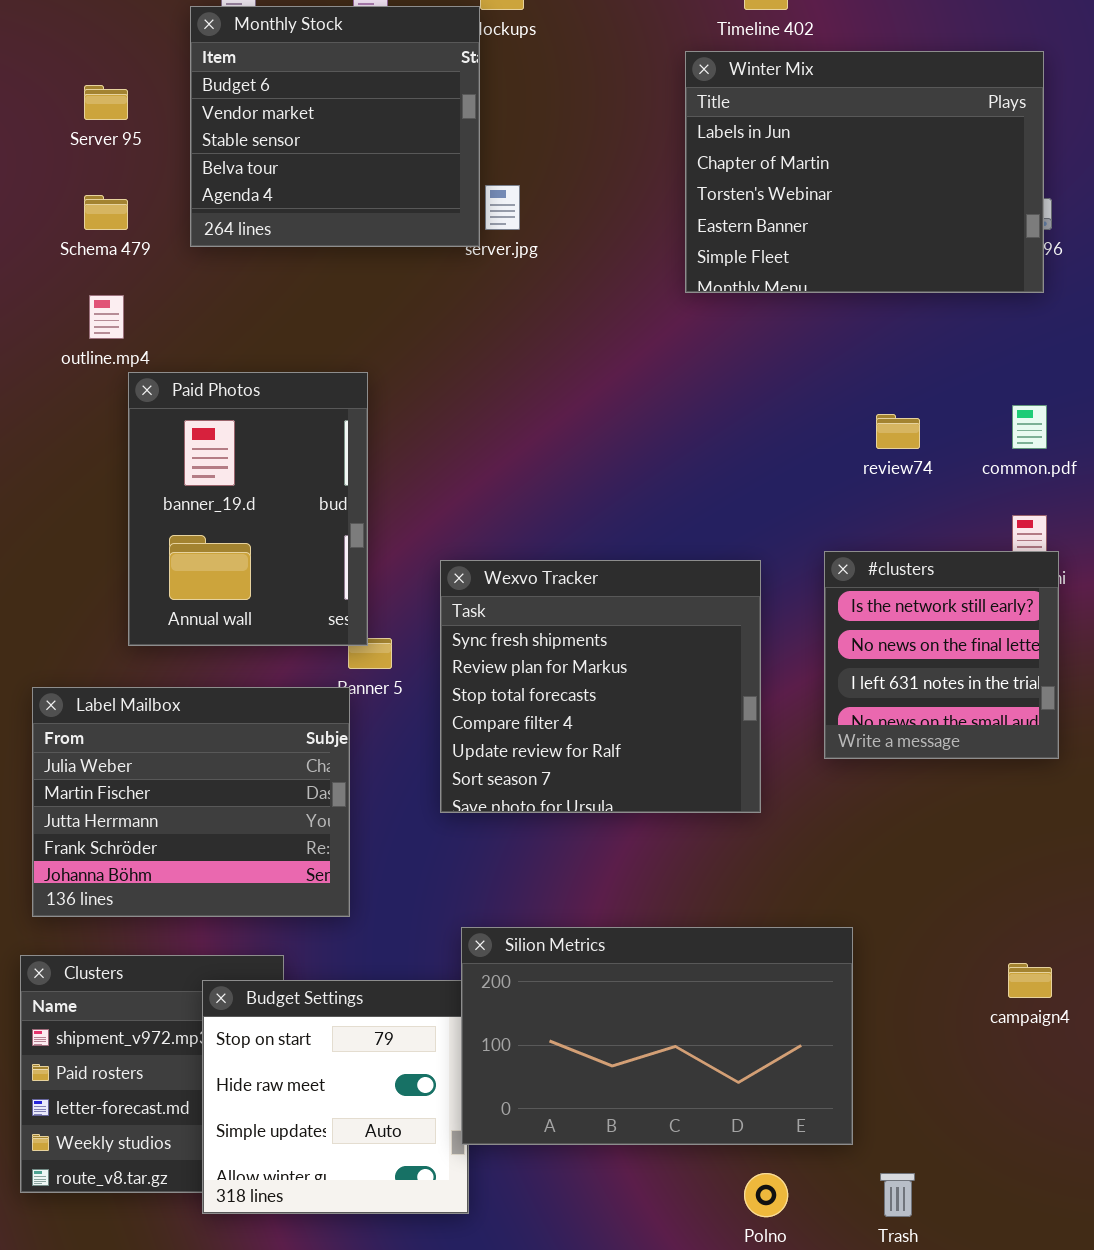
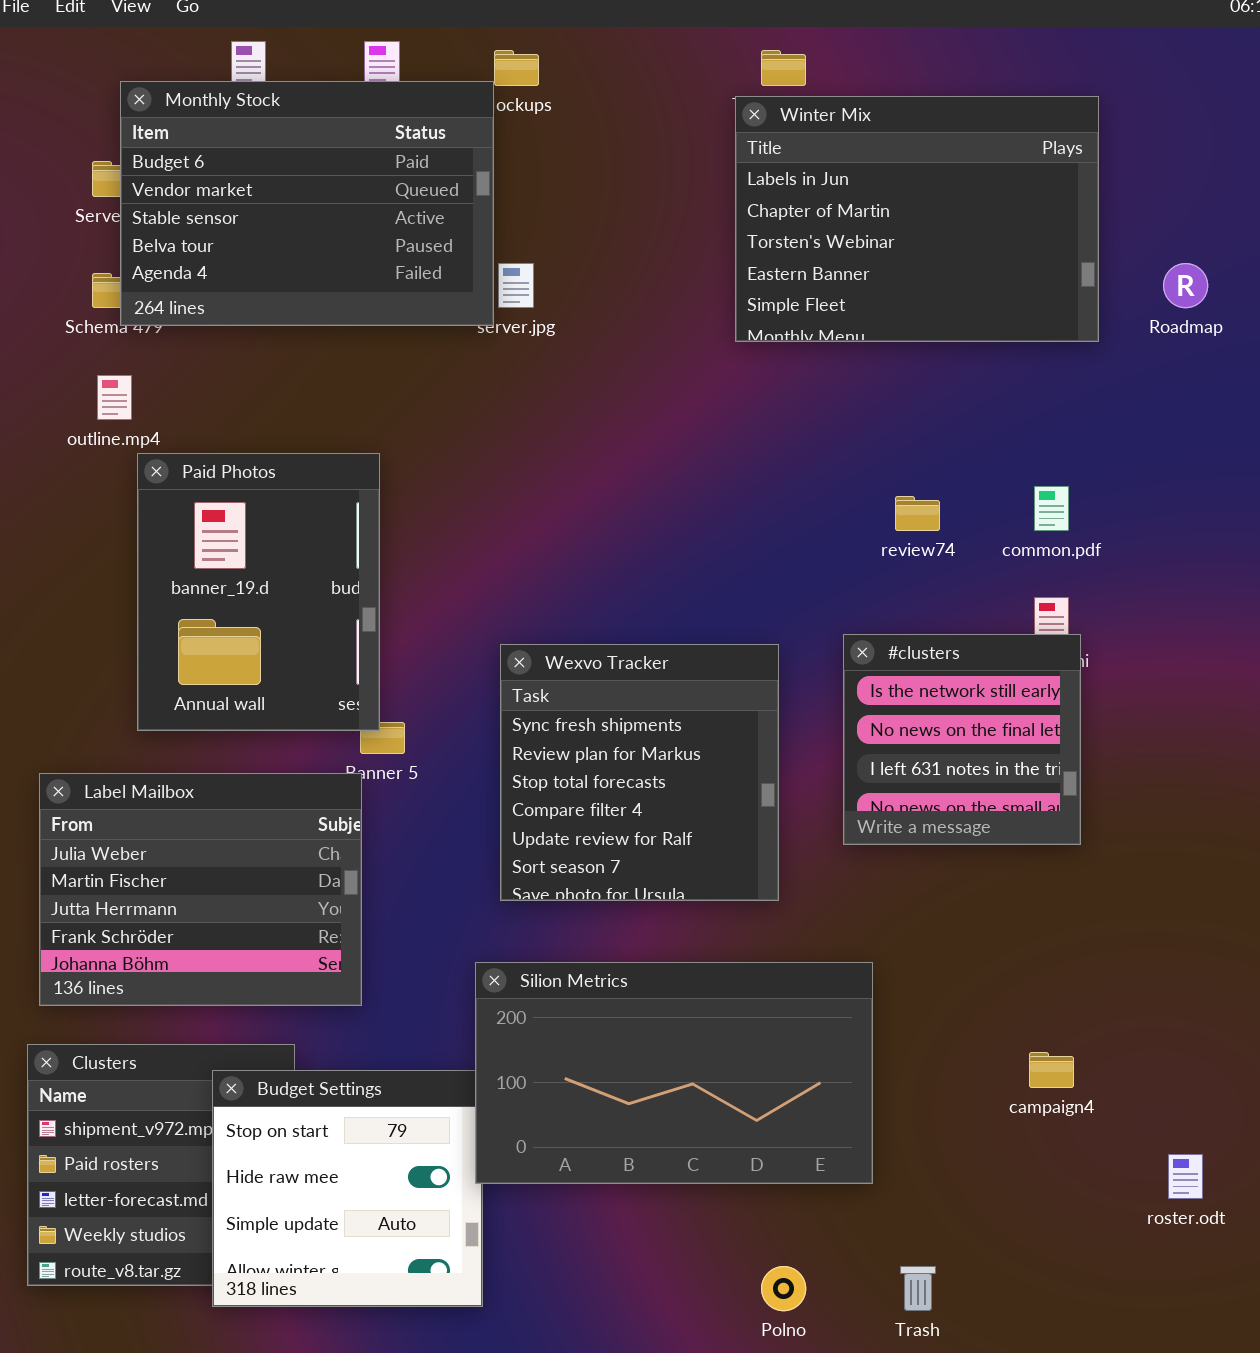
Monthly Stock: [190,6,480,247] -> [120,81,494,326], resized
Winter Mix: [685,51,1044,293] -> [735,96,1099,342], moved
Wexvo Tracker: [440,560,761,813] -> [500,644,779,901], resized
Silion Metrics: [461,927,853,1145] -> [475,962,873,1184], moved

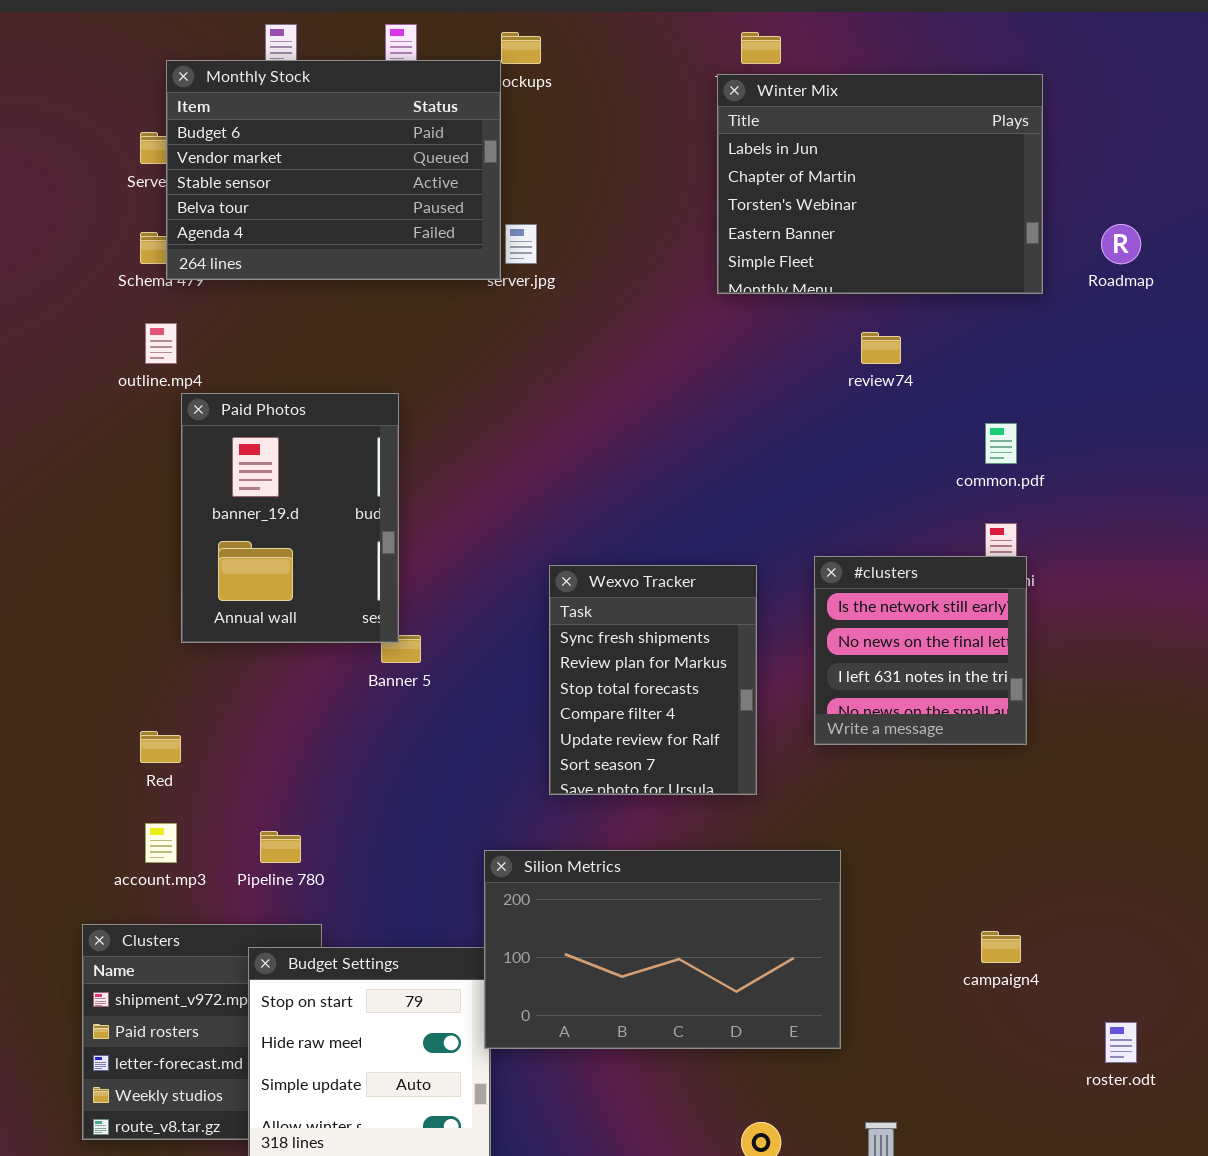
review74: [895,496,940,531] -> [861,332,901,364], moved
Wexvo Tracker: [500,644,779,901] -> [549,565,757,795], resized
Label Mailbox: [39,773,362,1006] -> none, closed

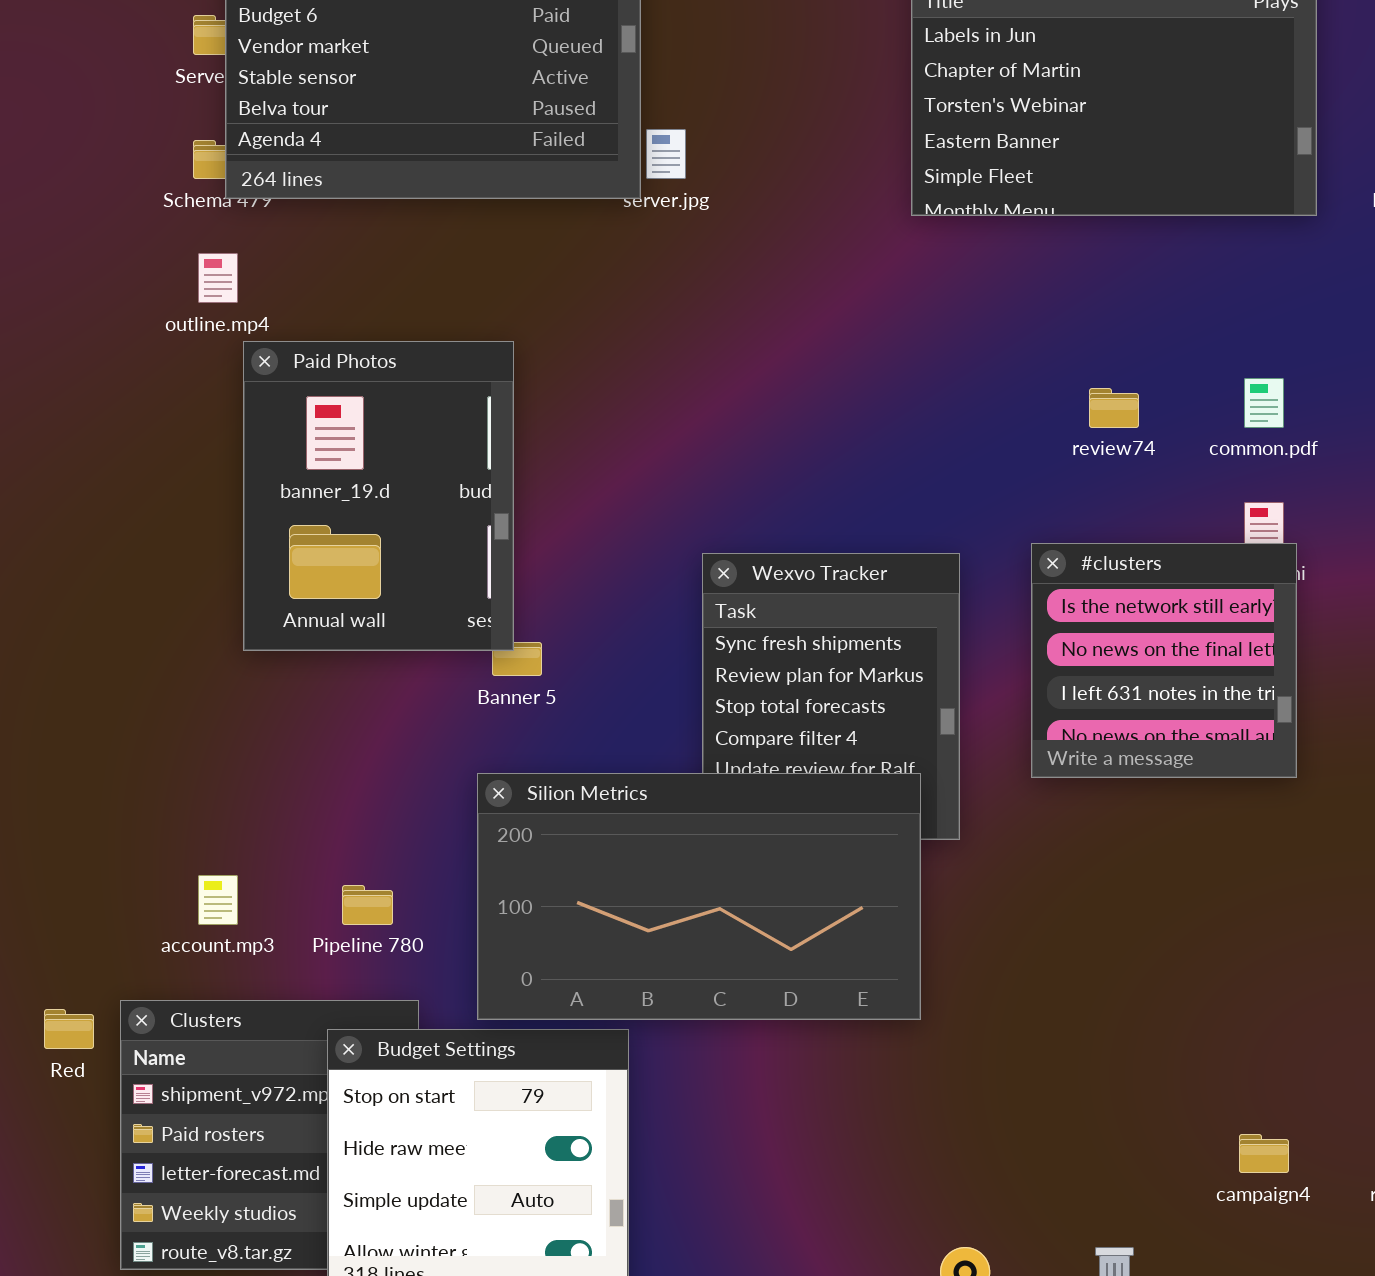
review74: [861,332,901,364] -> [1089,388,1139,428], moved
Red: [140,731,181,763] -> [44,1009,94,1049], moved
Silion Metrics: [484,850,841,1049] -> [477,773,921,1020], moved
campaign4: [981,931,1021,963] -> [1239,1134,1289,1173], moved

